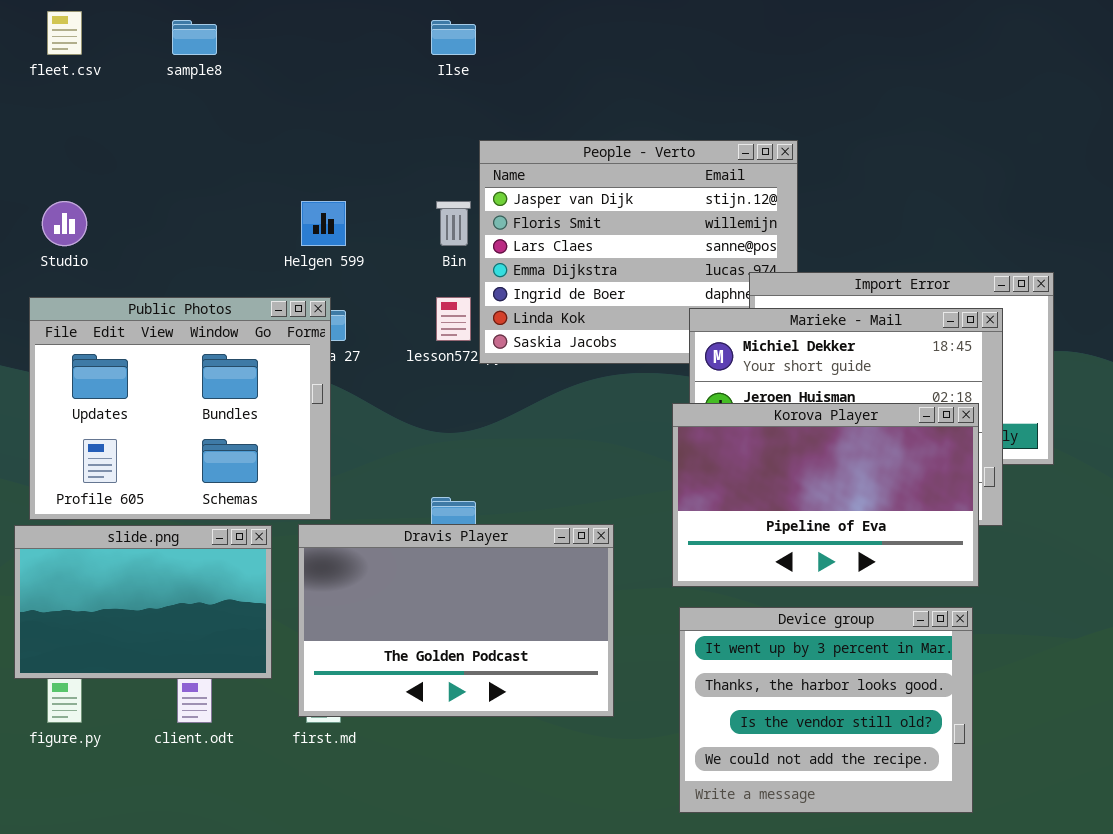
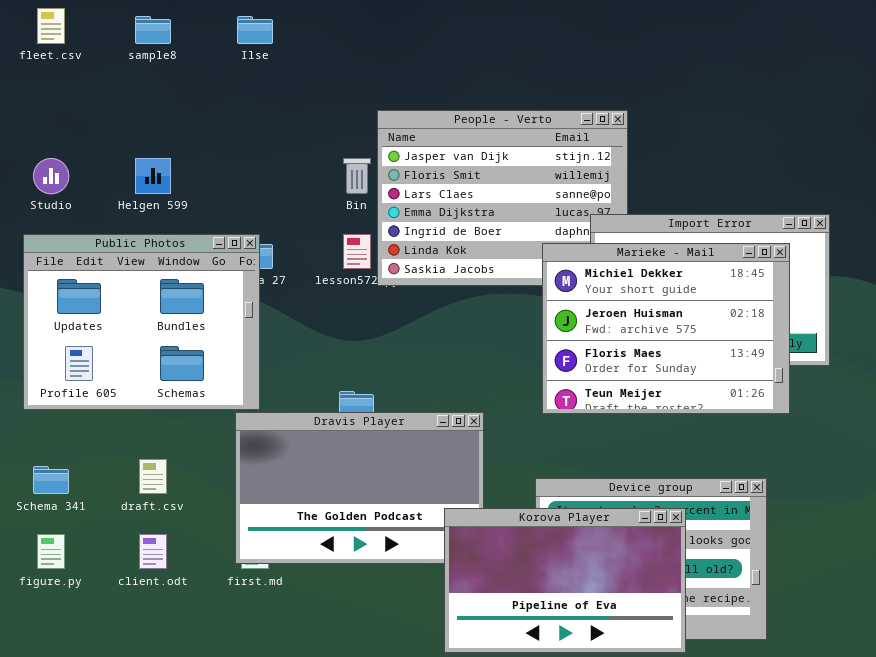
Ilse: [431,20,476,55] -> [237,16,273,44], moved
Helgen 599: [301,201,346,246] -> [135,158,171,194], moved
Korova Player: [672,403,979,587] -> [444,508,686,653], moved
slide.png: [14,525,272,679] -> none, closed

